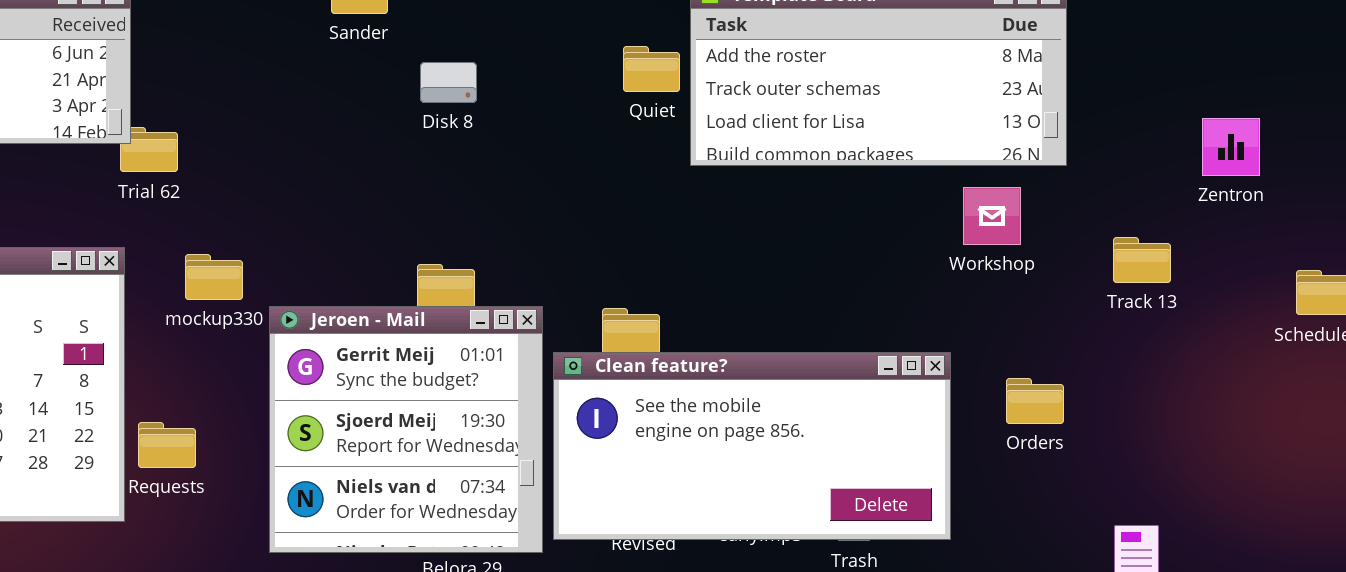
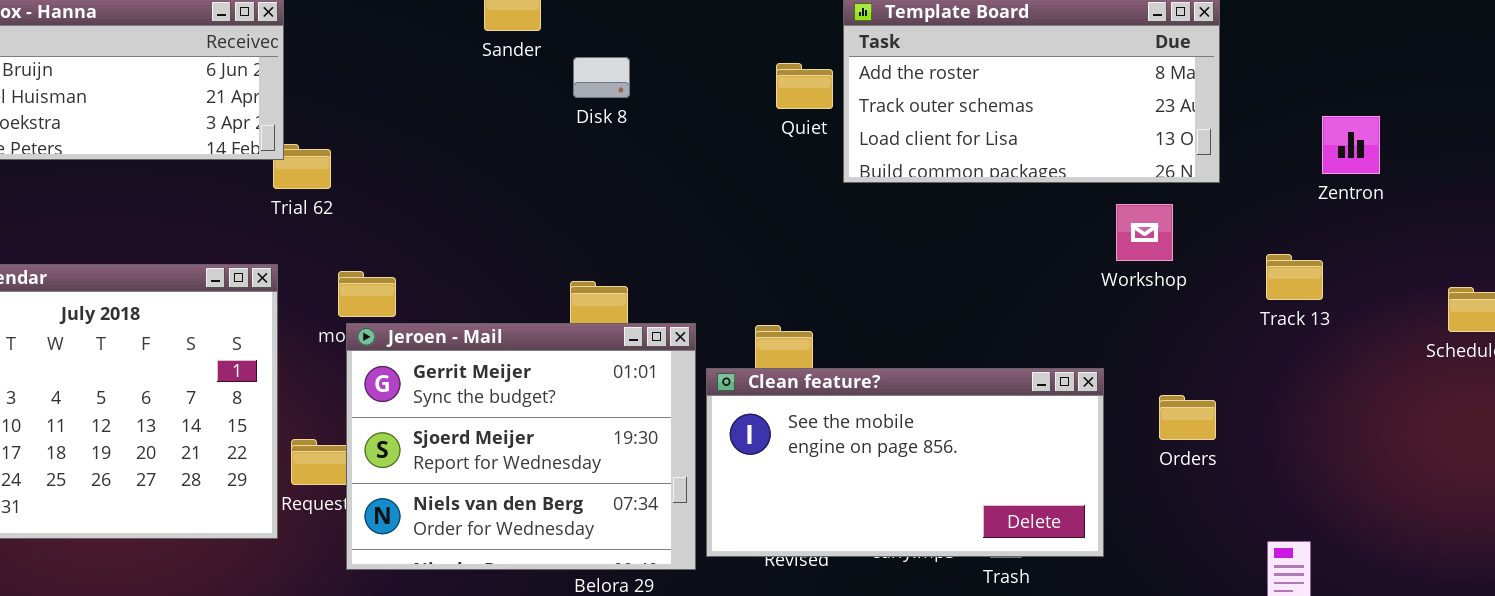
Disk 8: [420,62,477,103] -> [573,57,630,98], moved
Zentron: [1202,118,1260,176] -> [1322,116,1380,174], moved
Jeroen - Mail: [269,306,543,553] -> [346,323,696,570], resized

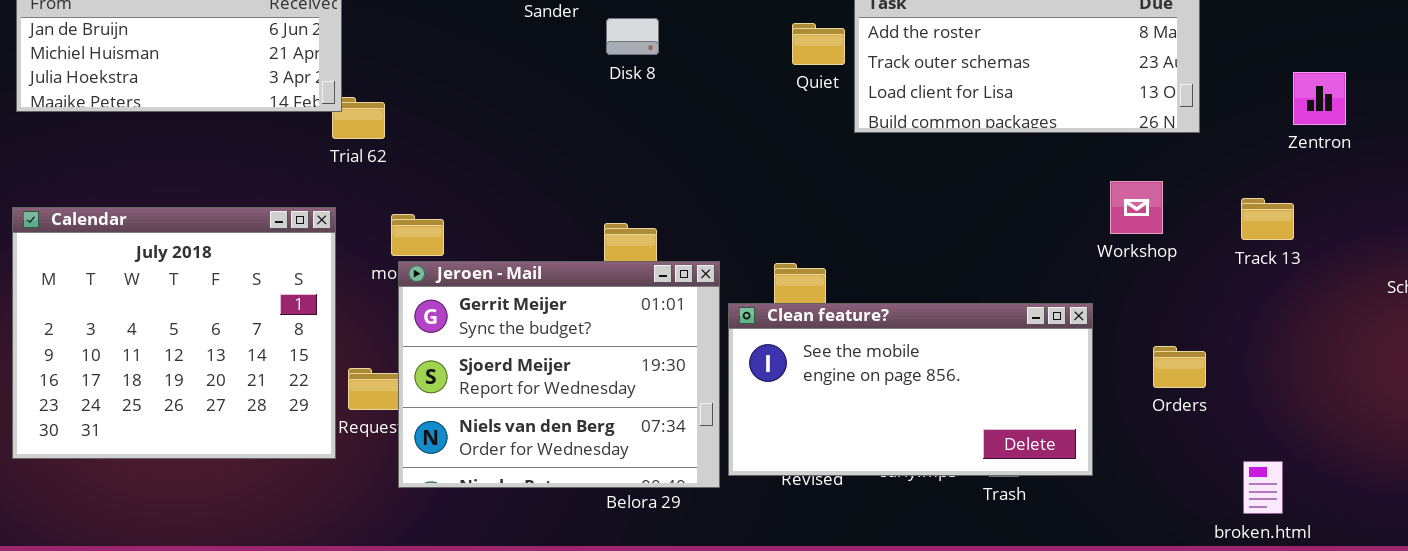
Workshop: [1116,204,1173,261] -> [1110,181,1163,234], moved
Orders: [1159,395,1216,440] -> [1153,346,1206,388], moved

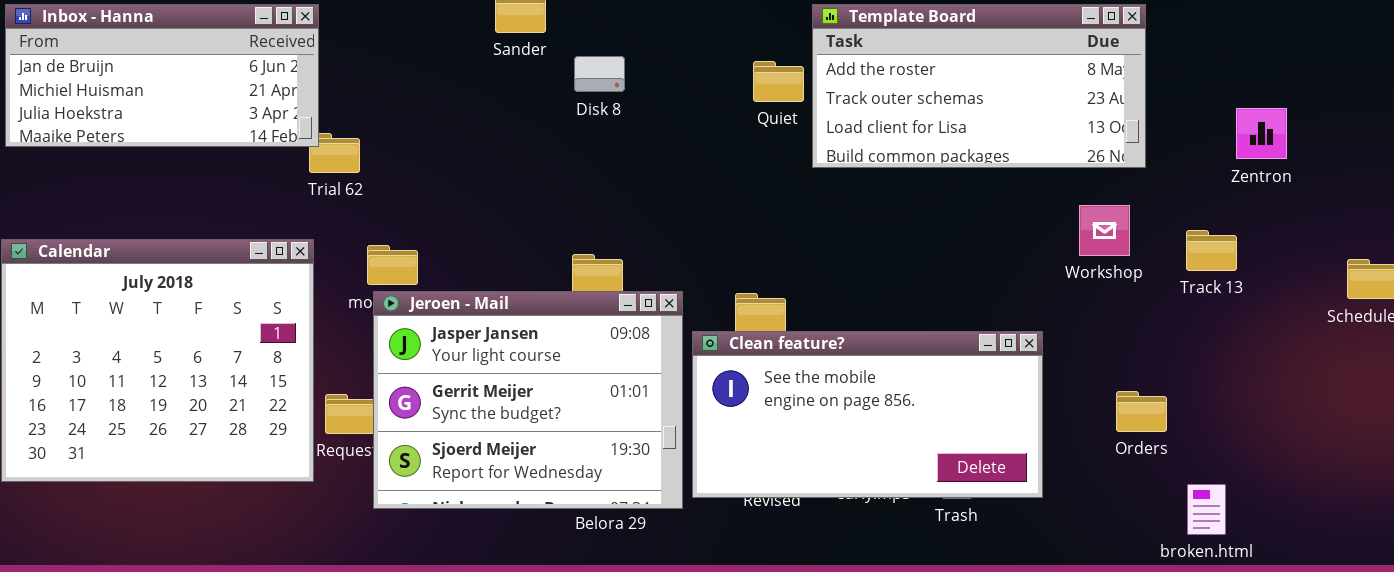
Workshop: [1110,181,1163,234] -> [1079,205,1130,256], moved
Jeroen - Mail: [398,261,720,488] -> [373,291,683,509], scrolled up 1 row
Orders: [1153,346,1206,388] -> [1116,391,1167,432], moved

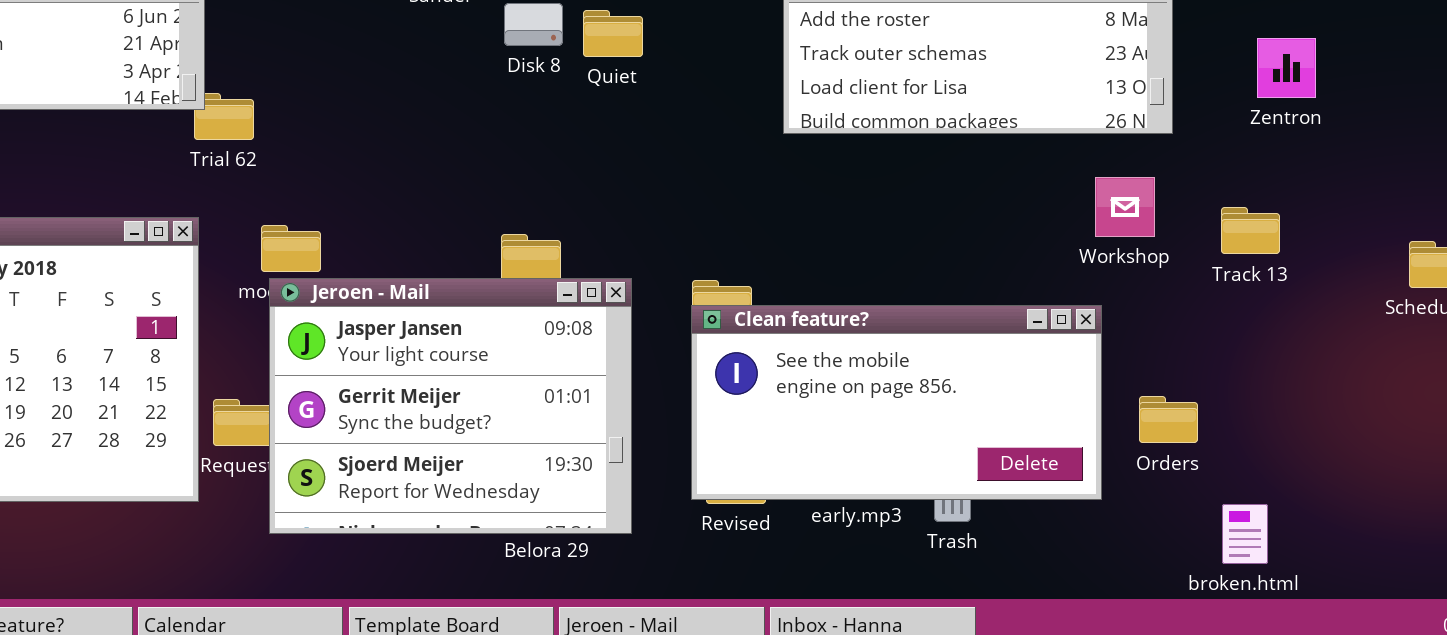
Quiet: [753,61,804,102] -> [583,10,643,57], moved
Zentron: [1236,108,1287,159] -> [1257,38,1316,98], moved
Clean feature?: [692,331,1043,498] -> [691,305,1102,500], moved

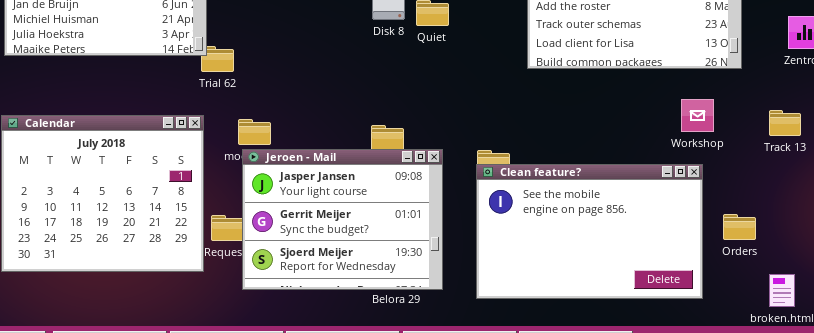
Workshop: [1095,177,1155,237] -> [681,99,714,132], moved
Clean feature?: [691,305,1102,500] -> [476,164,703,299], resized

